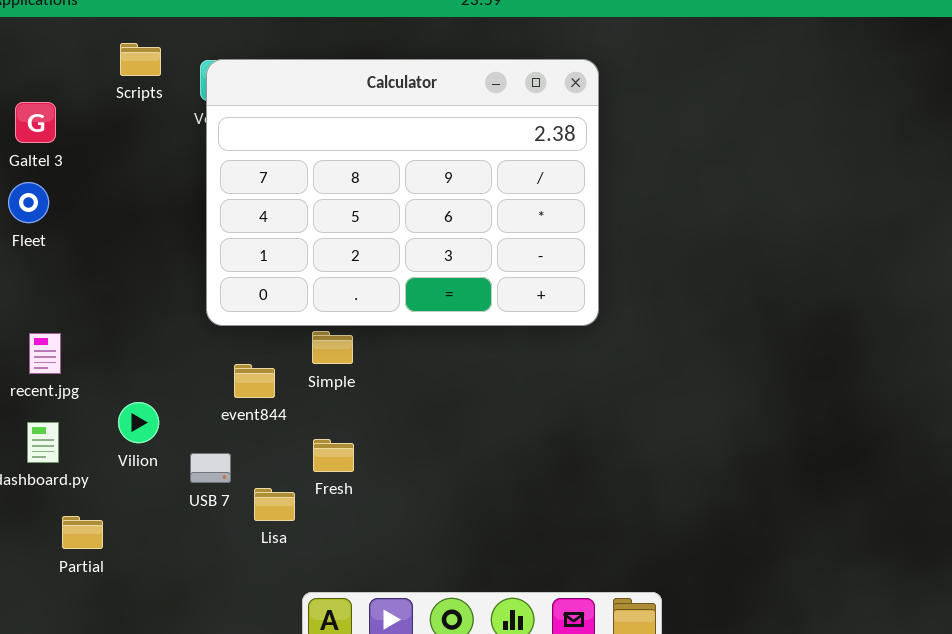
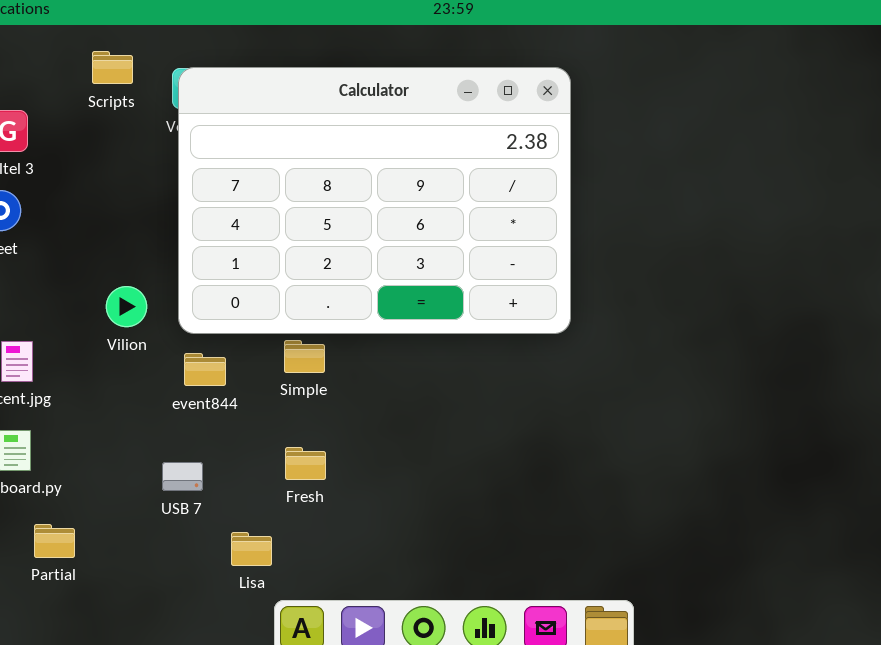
event844: [234,364,275,398] -> [184,353,226,386], moved
Vilion: [118,402,159,443] -> [106,286,147,327], moved
Lisa: [254,488,295,521] -> [231,532,272,566], moved

